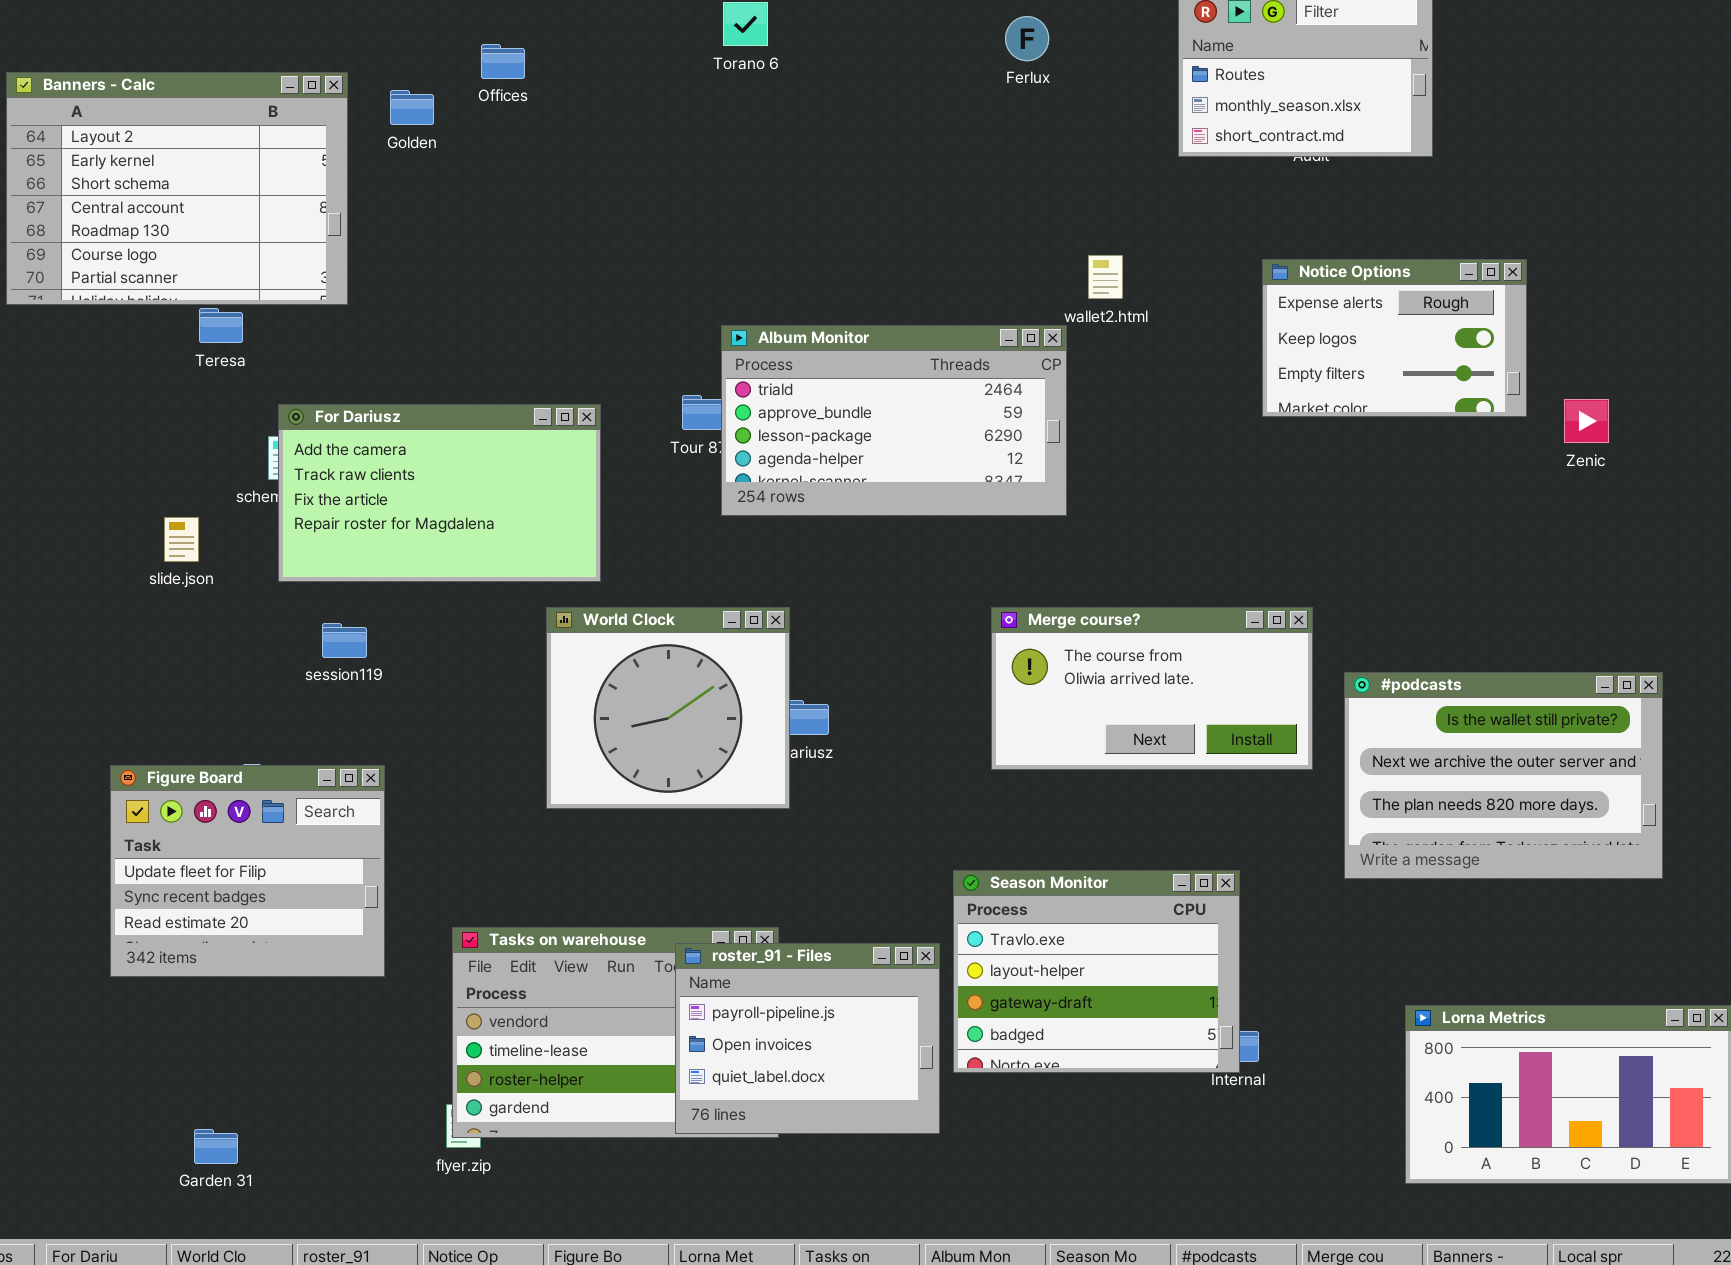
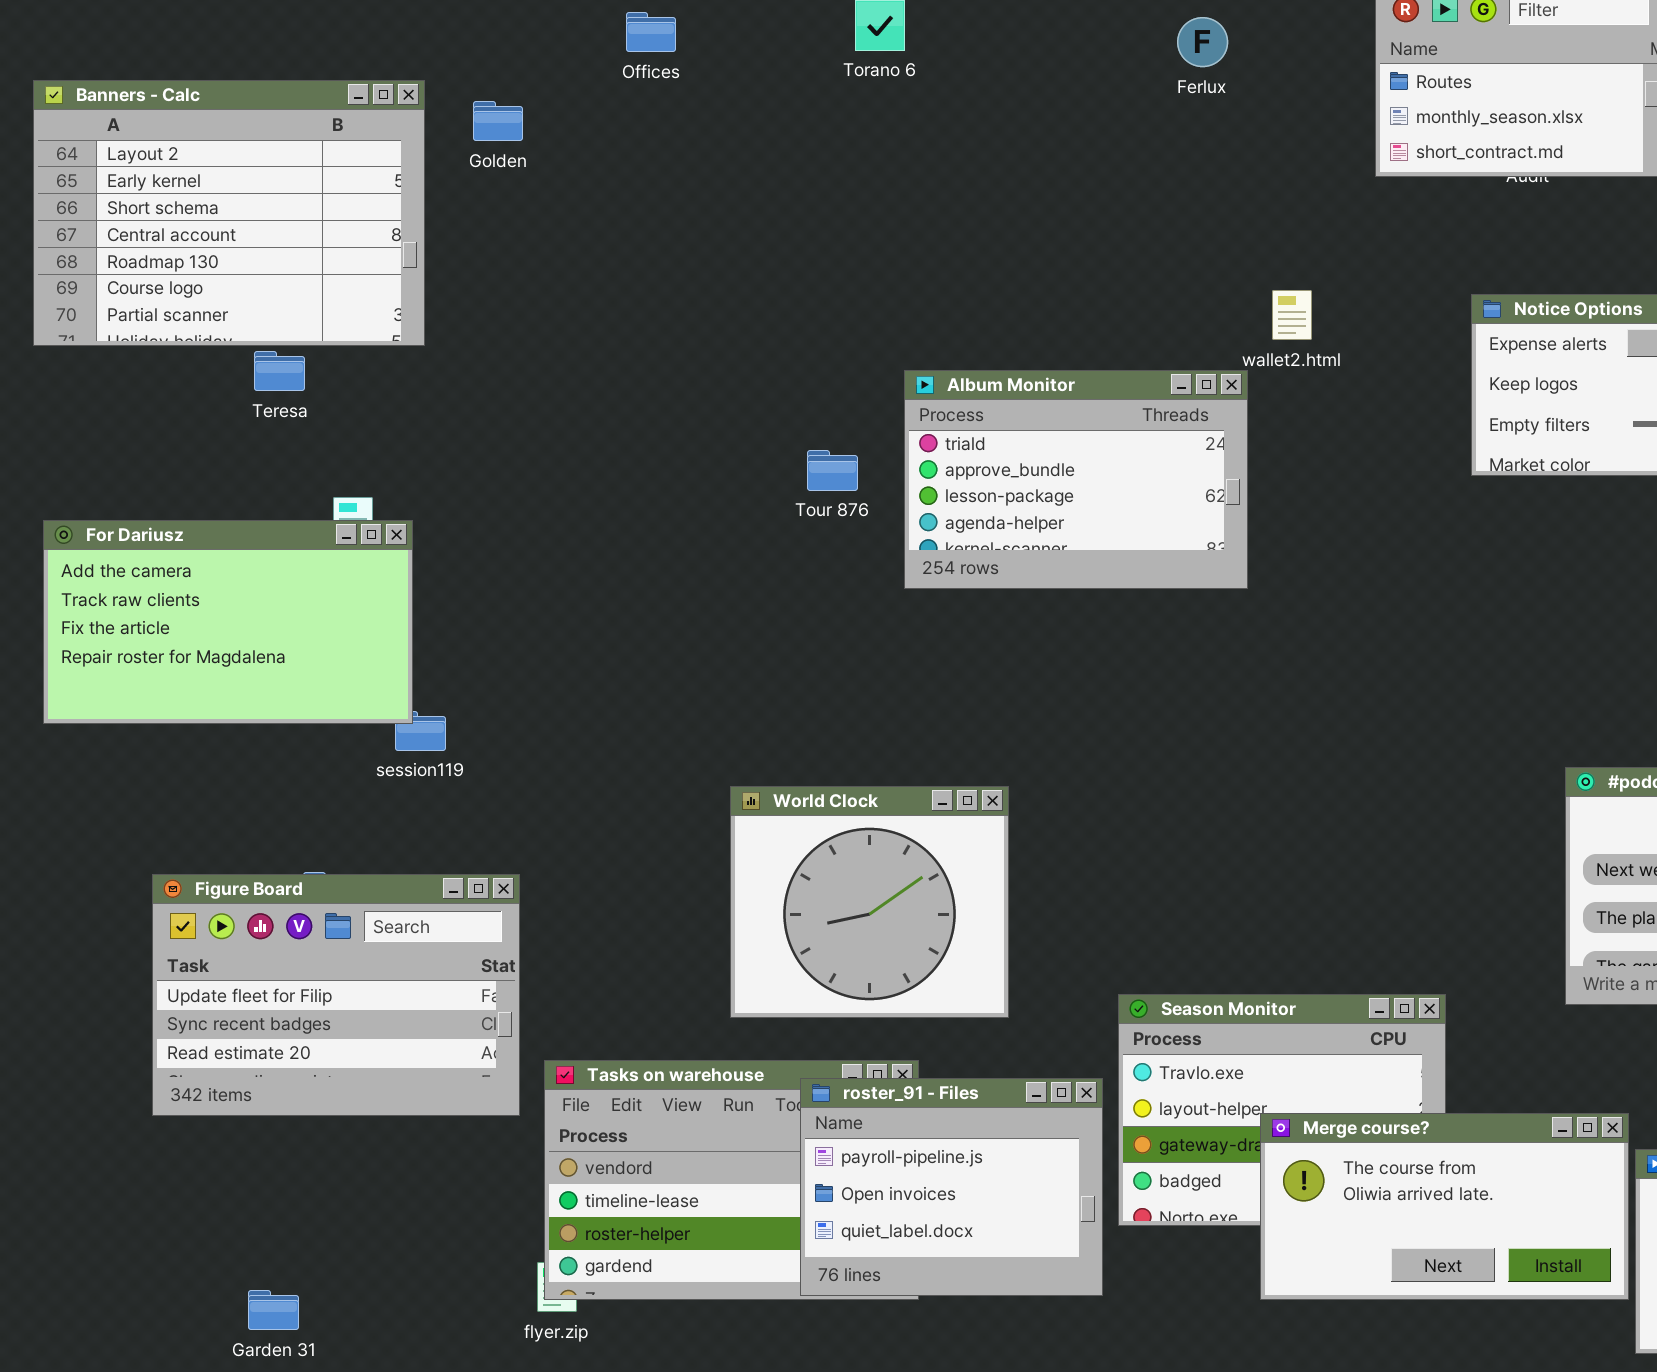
Offices: [481,44,525,79] -> [626,12,676,52], moved
Album Monitor: [721,325,1067,516] -> [904,370,1248,589], resized
For Dariusz: [278,404,601,582] -> [43,520,413,724], moved
World Clock: [546,607,790,809] -> [730,786,1009,1018], moved
Merge course?: [991,607,1313,770] -> [1260,1113,1629,1300], moved
Figure Board: [110,765,385,977] -> [152,874,520,1116], resized

